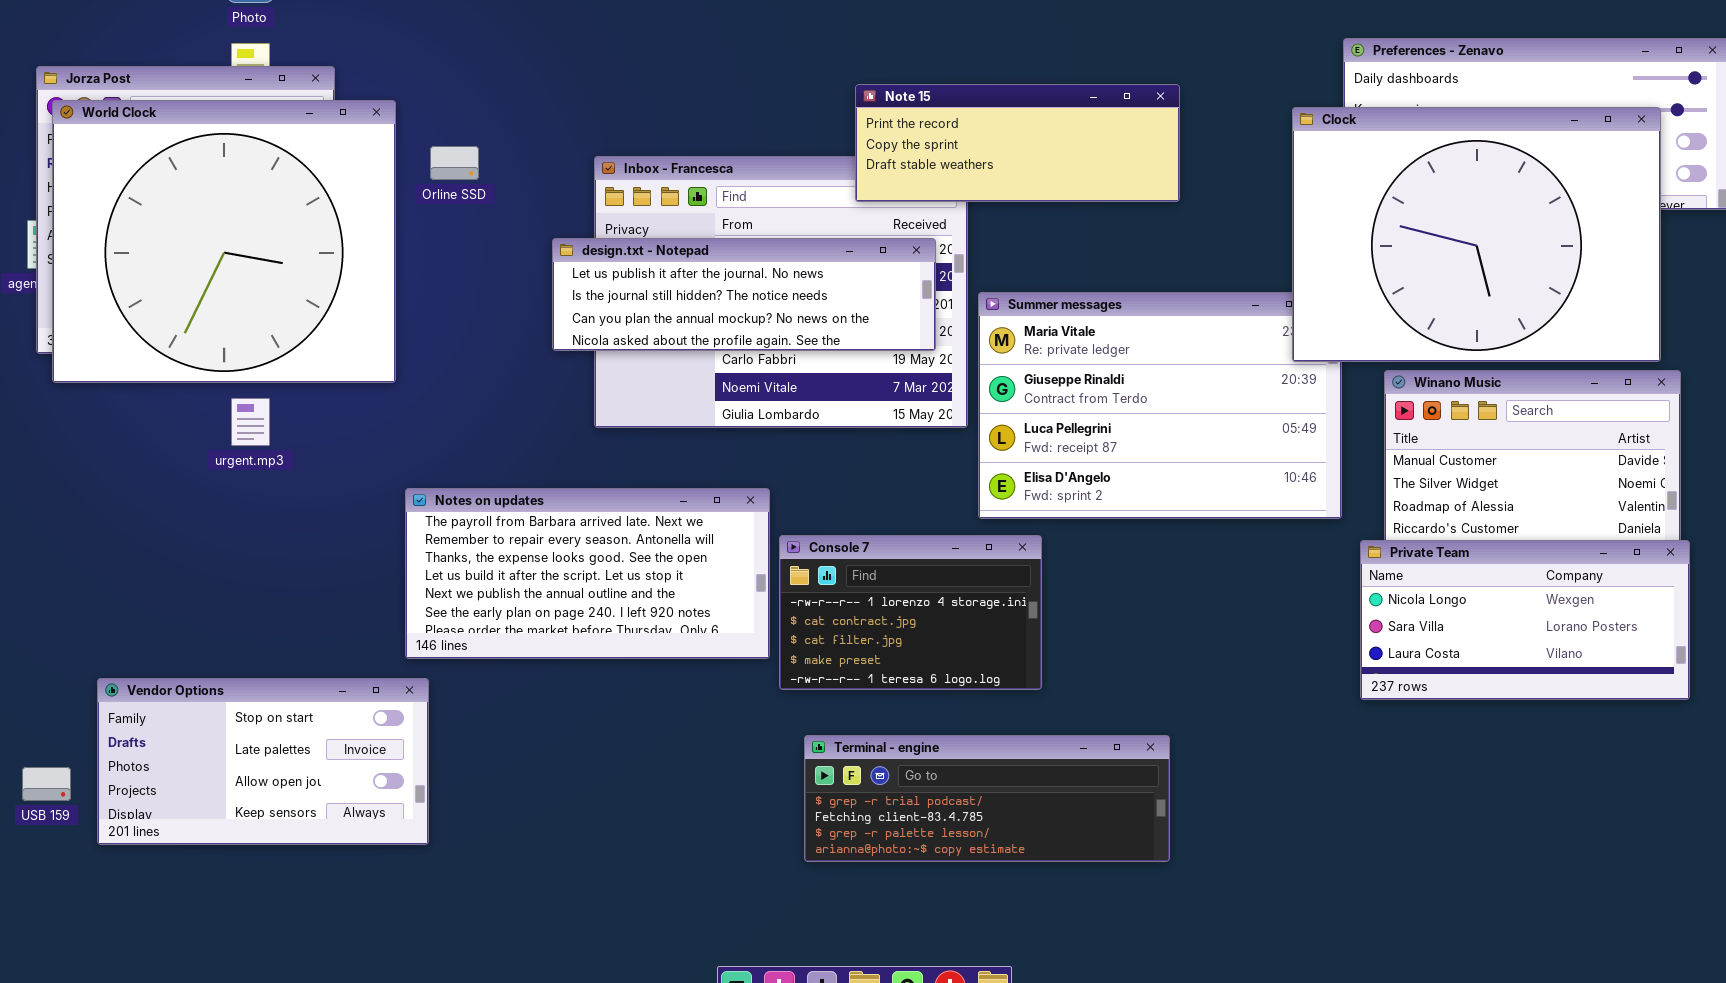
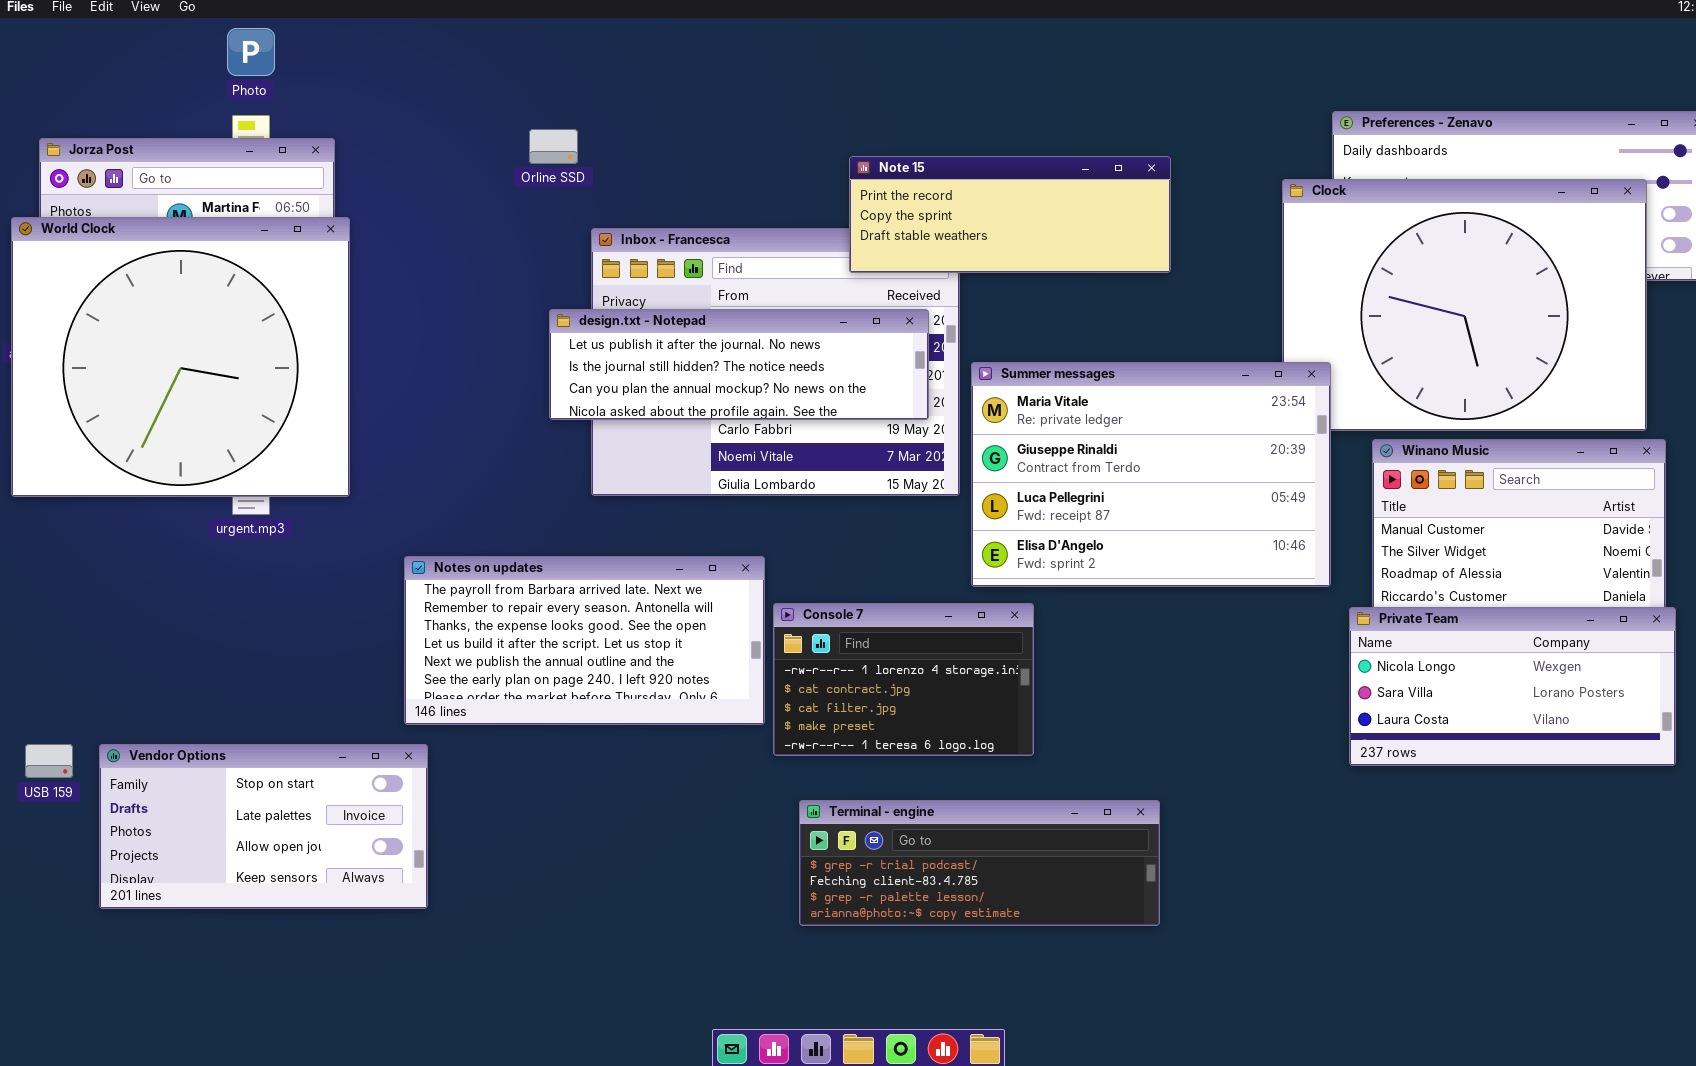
World Clock: [52,100,396,383] -> [11,217,350,497], moved
Orline SSD: [430,146,479,180] -> [529,129,578,164], moved
Summer messages: [978,292,1342,519] -> [971,362,1331,587], raised
USB 159: [22,767,71,801] -> [25,744,73,778], moved

